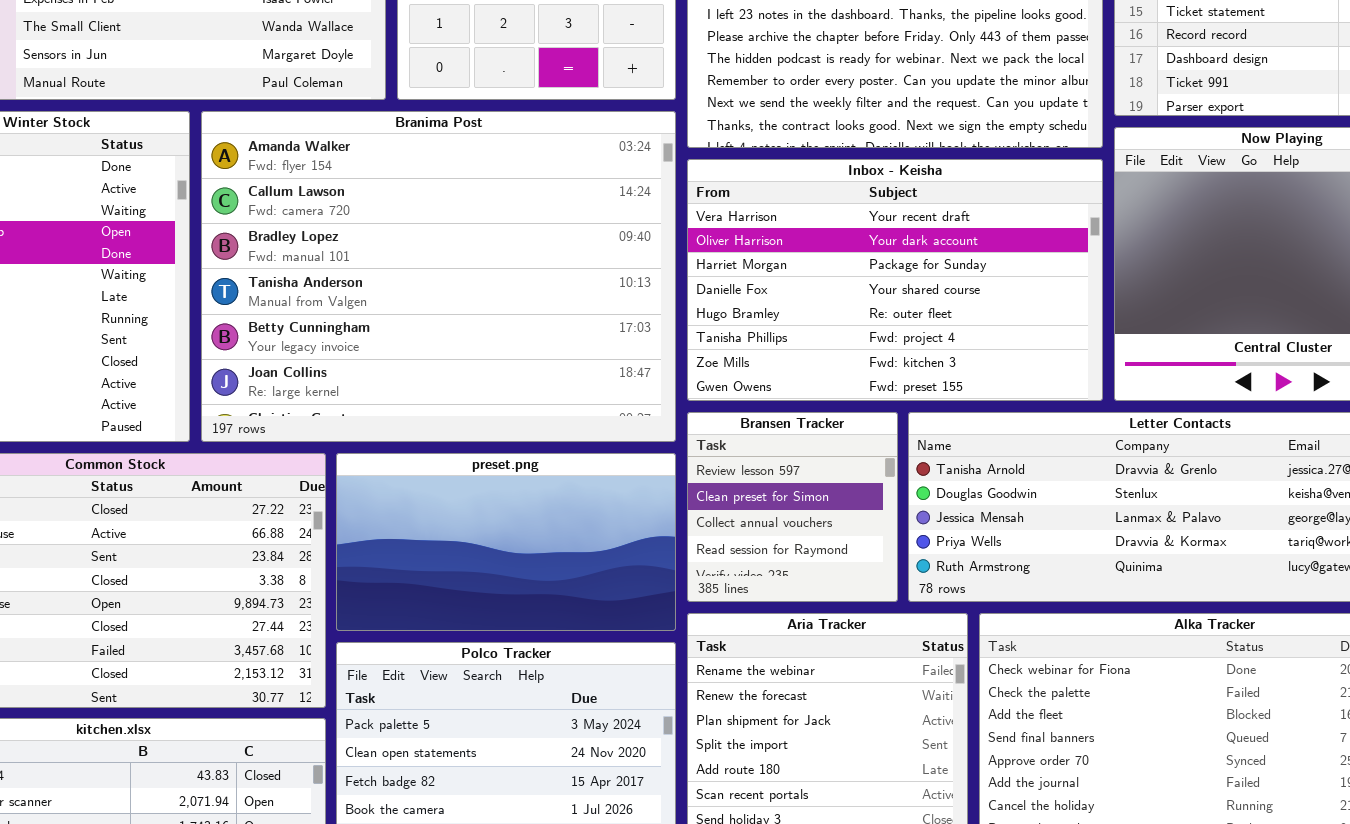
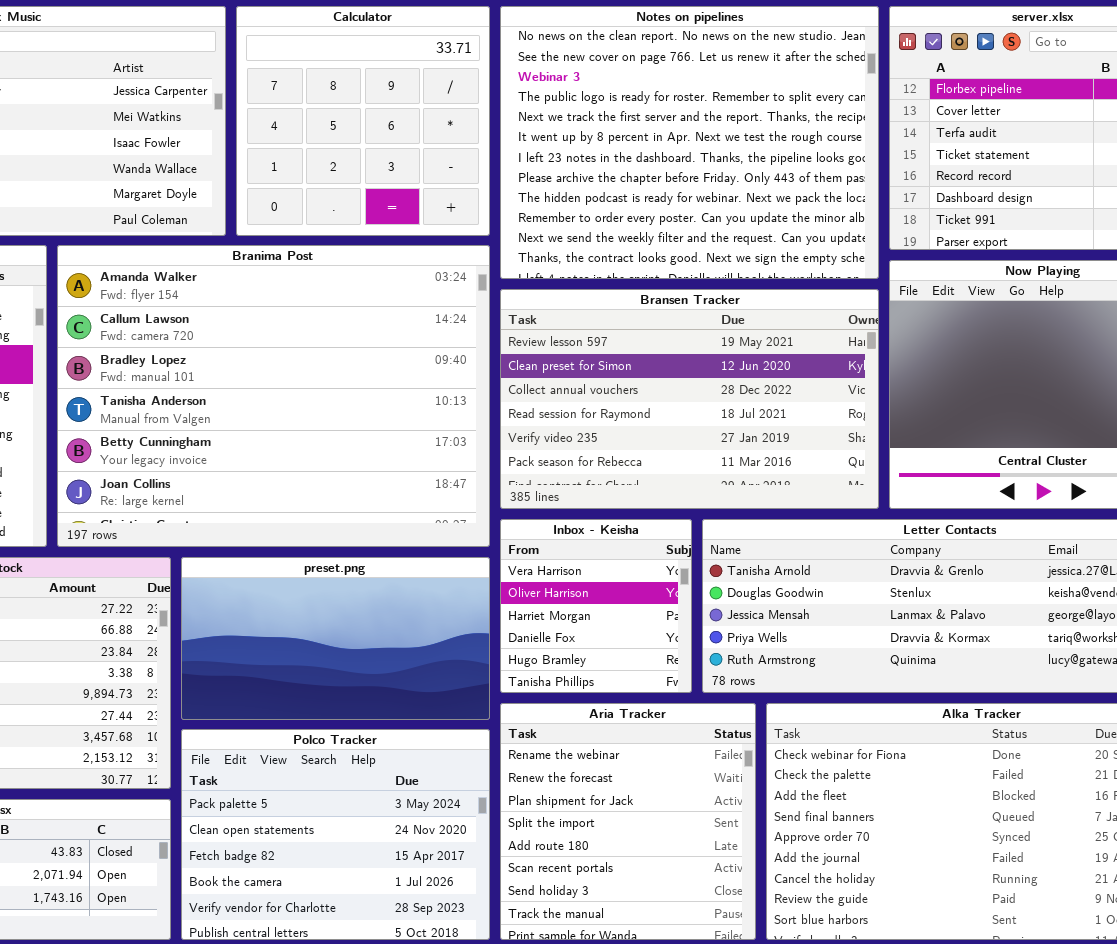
Inbox - Keisha: [687,159,1103,401] -> [500,519,692,693], moved, resized
Bransen Tracker: [687,412,898,602] -> [500,289,879,509], moved, resized

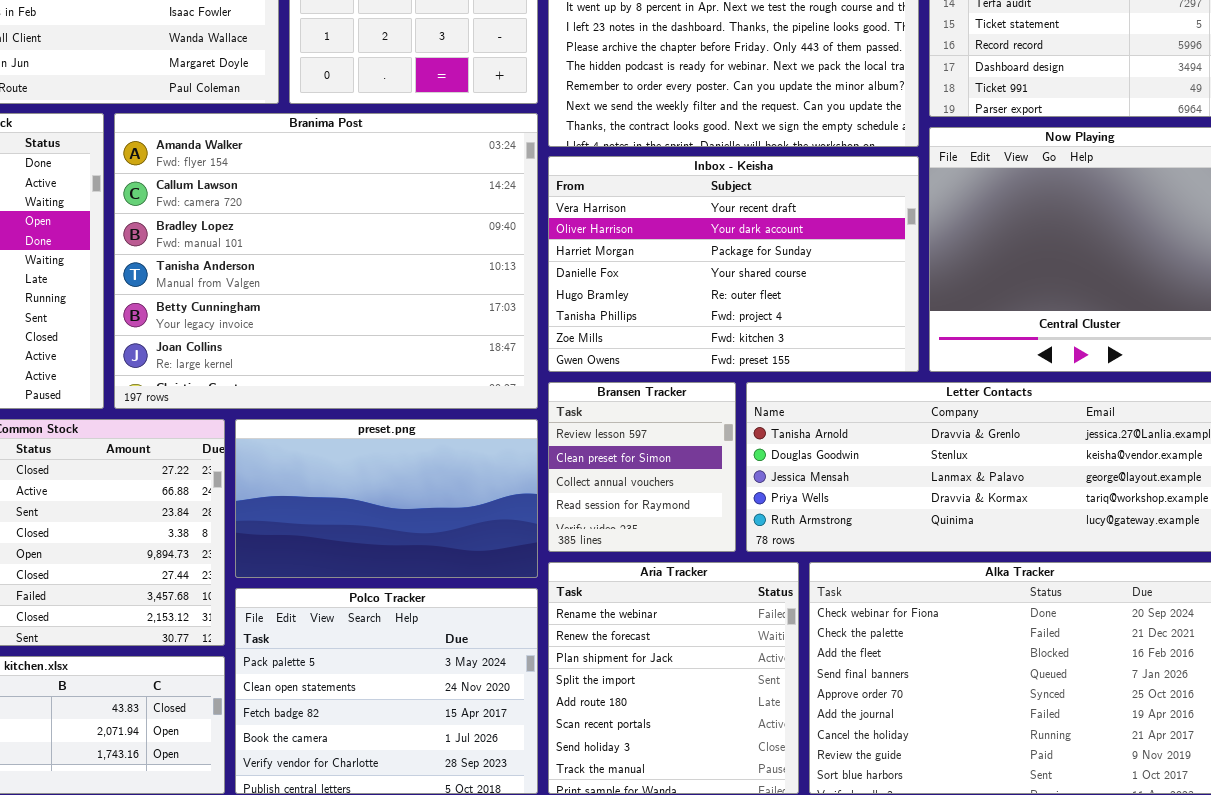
Bransen Tracker: [500,289,879,509] -> [548,382,736,552], moved, resized
Inbox - Keisha: [500,519,692,693] -> [548,156,919,372], moved, resized

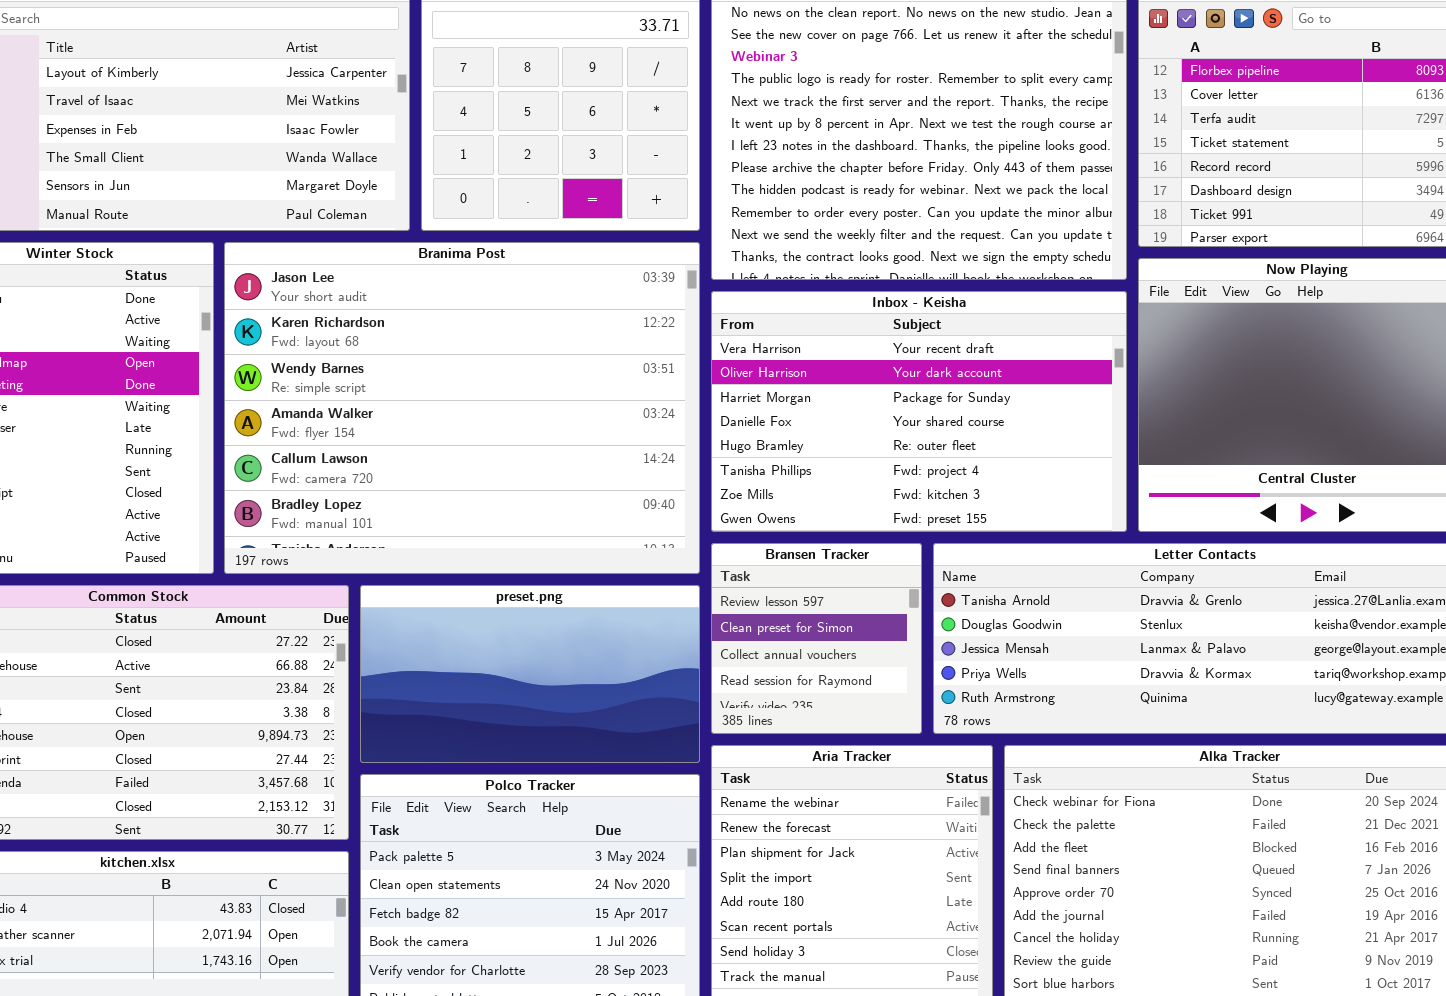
Branima Post: [114,113,538,409] -> [224,242,700,574], scrolled up 3 rows

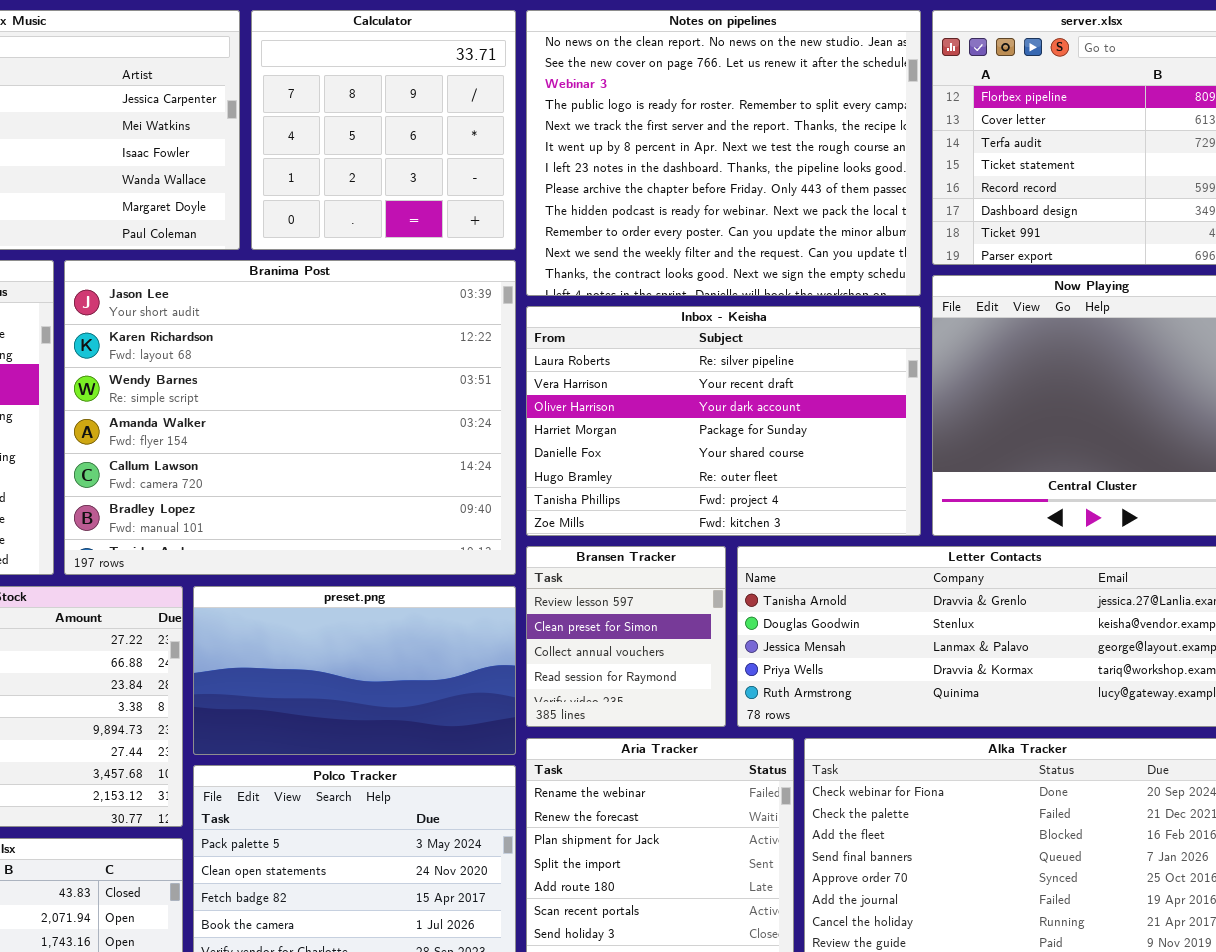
Inbox - Keisha: [711,291,1127,532] -> [526,306,921,536], scrolled up 1 row

